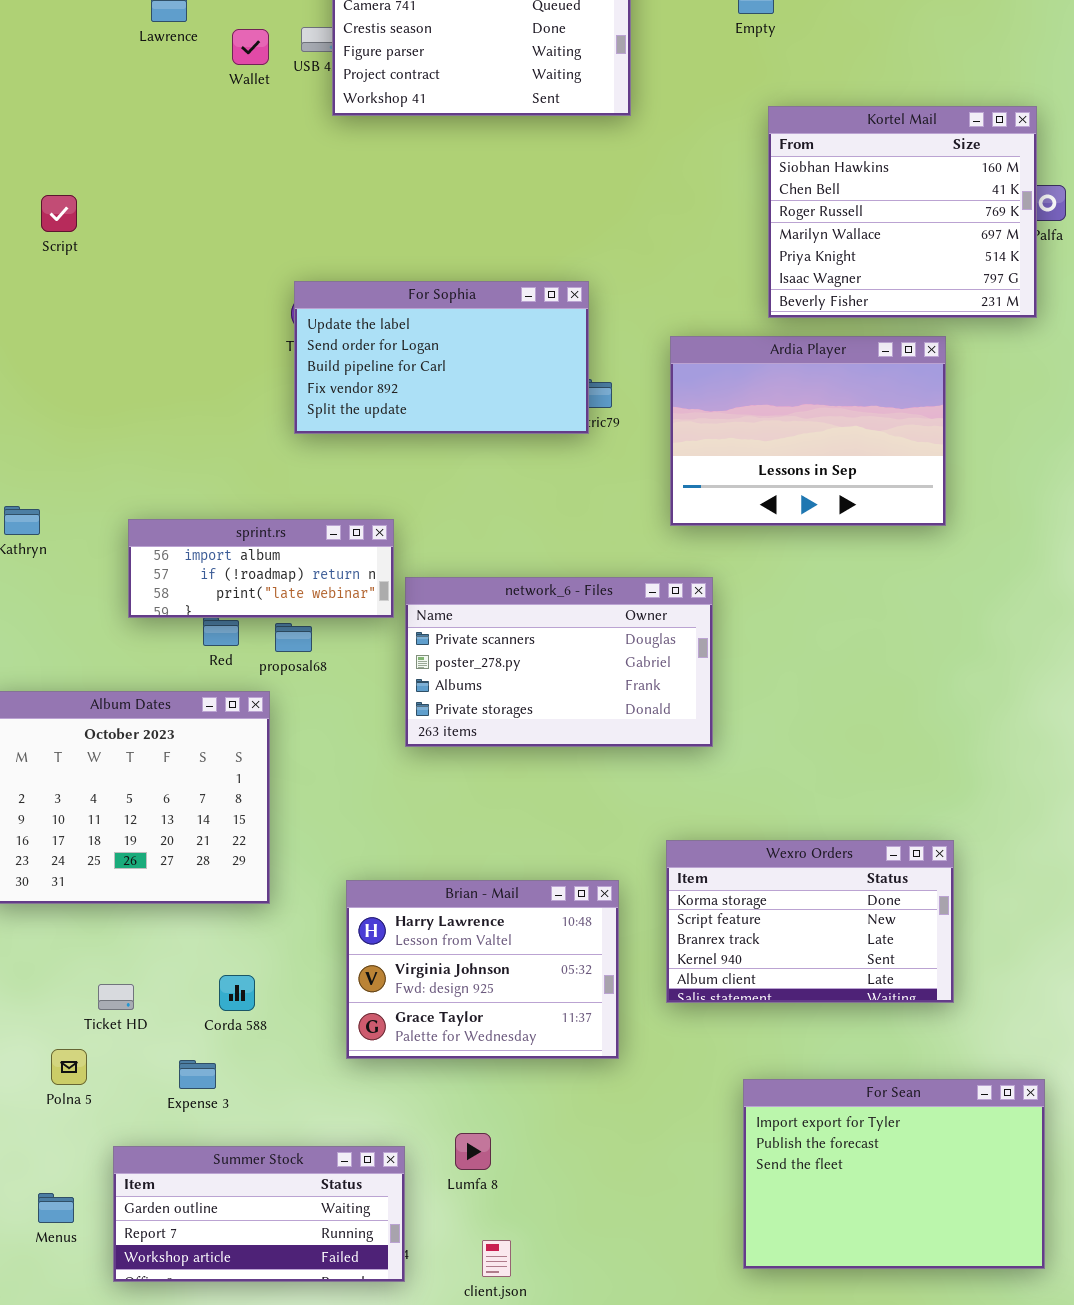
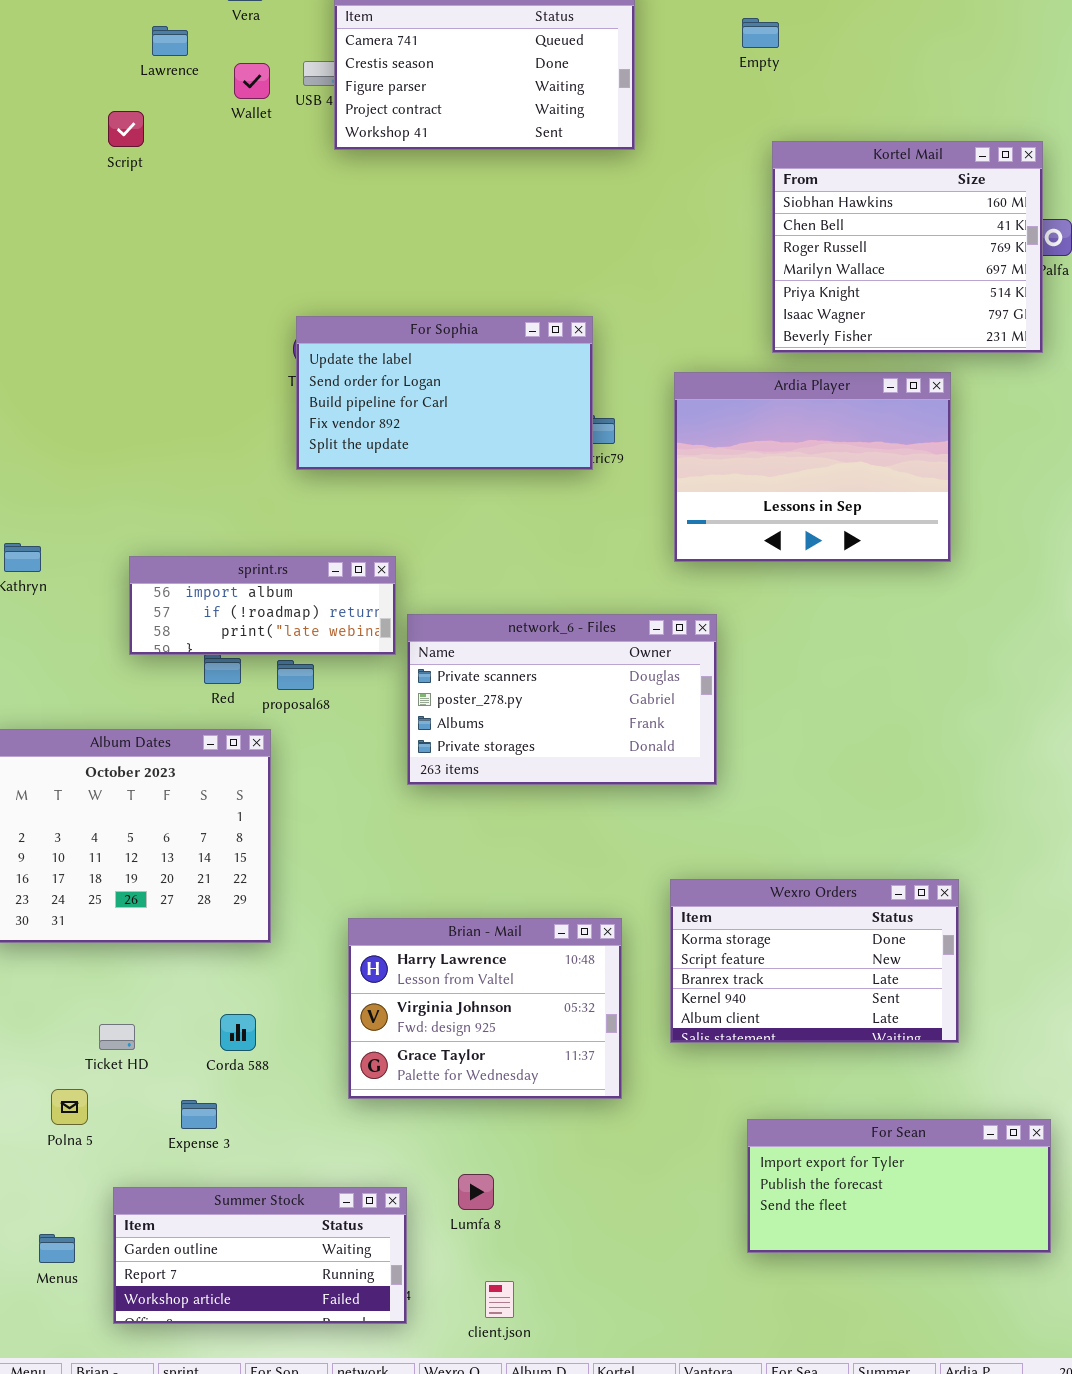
Script: [41,195,77,232] -> [108,111,144,147], moved
For Sean: [743,1079,1045,1269] -> [747,1119,1051,1253], resized

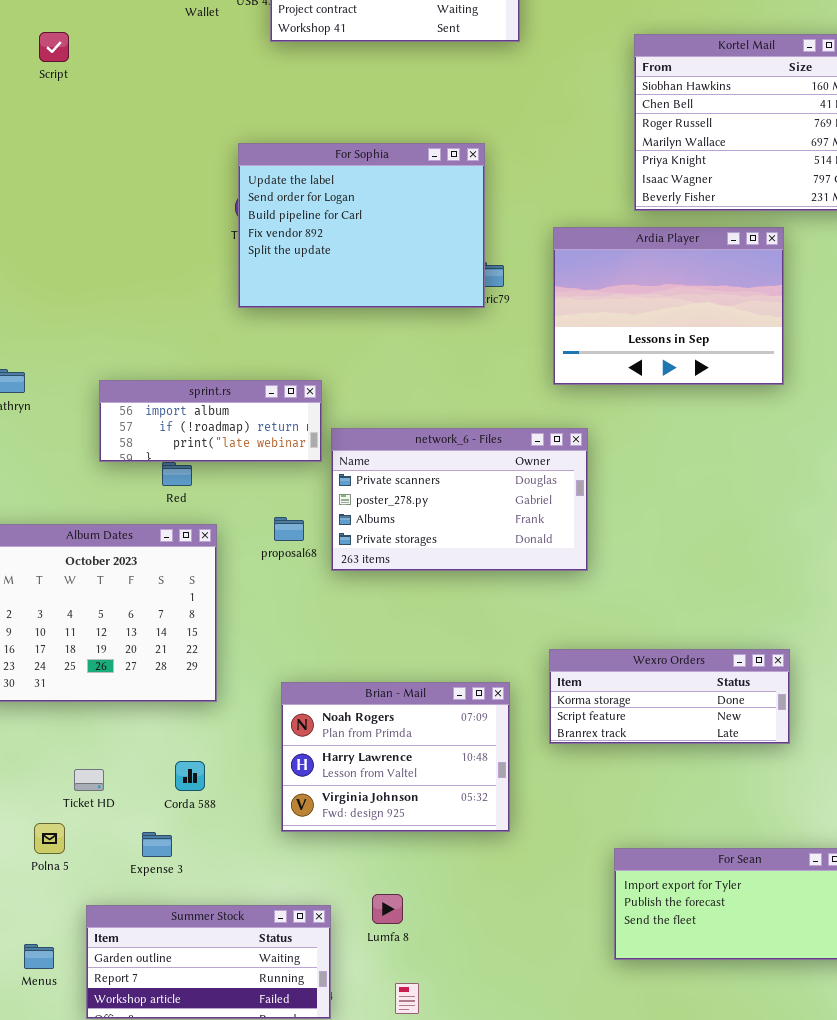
Script: [108,111,144,147] -> [39,32,69,62], moved
For Sophia: [296,316,593,470] -> [238,143,485,308], resized
proposal68: [277,660,314,690] -> [274,517,304,541], moved
Wexro Orders: [670,879,959,1043] -> [549,649,790,744], resized
Brian - Mail: [348,918,622,1099] -> [281,682,510,832], scrolled up 1 row

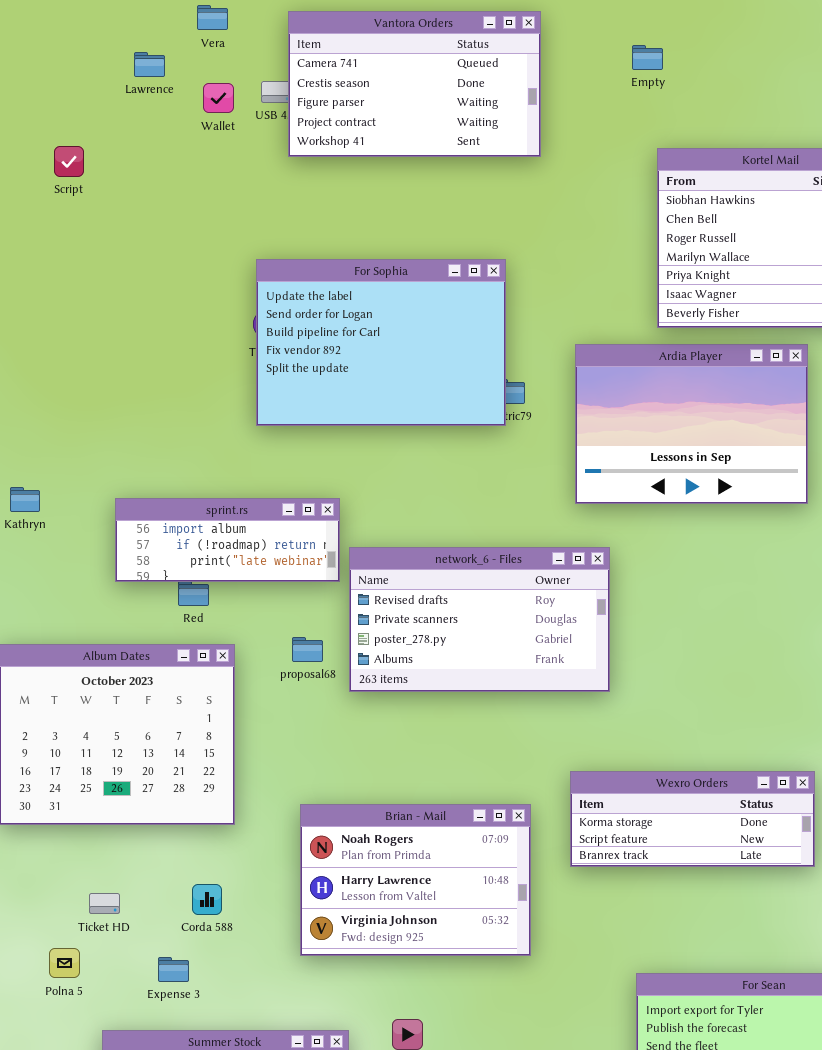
network_6 - Files: [331,428,588,571] -> [349,547,610,692], scrolled up 1 row

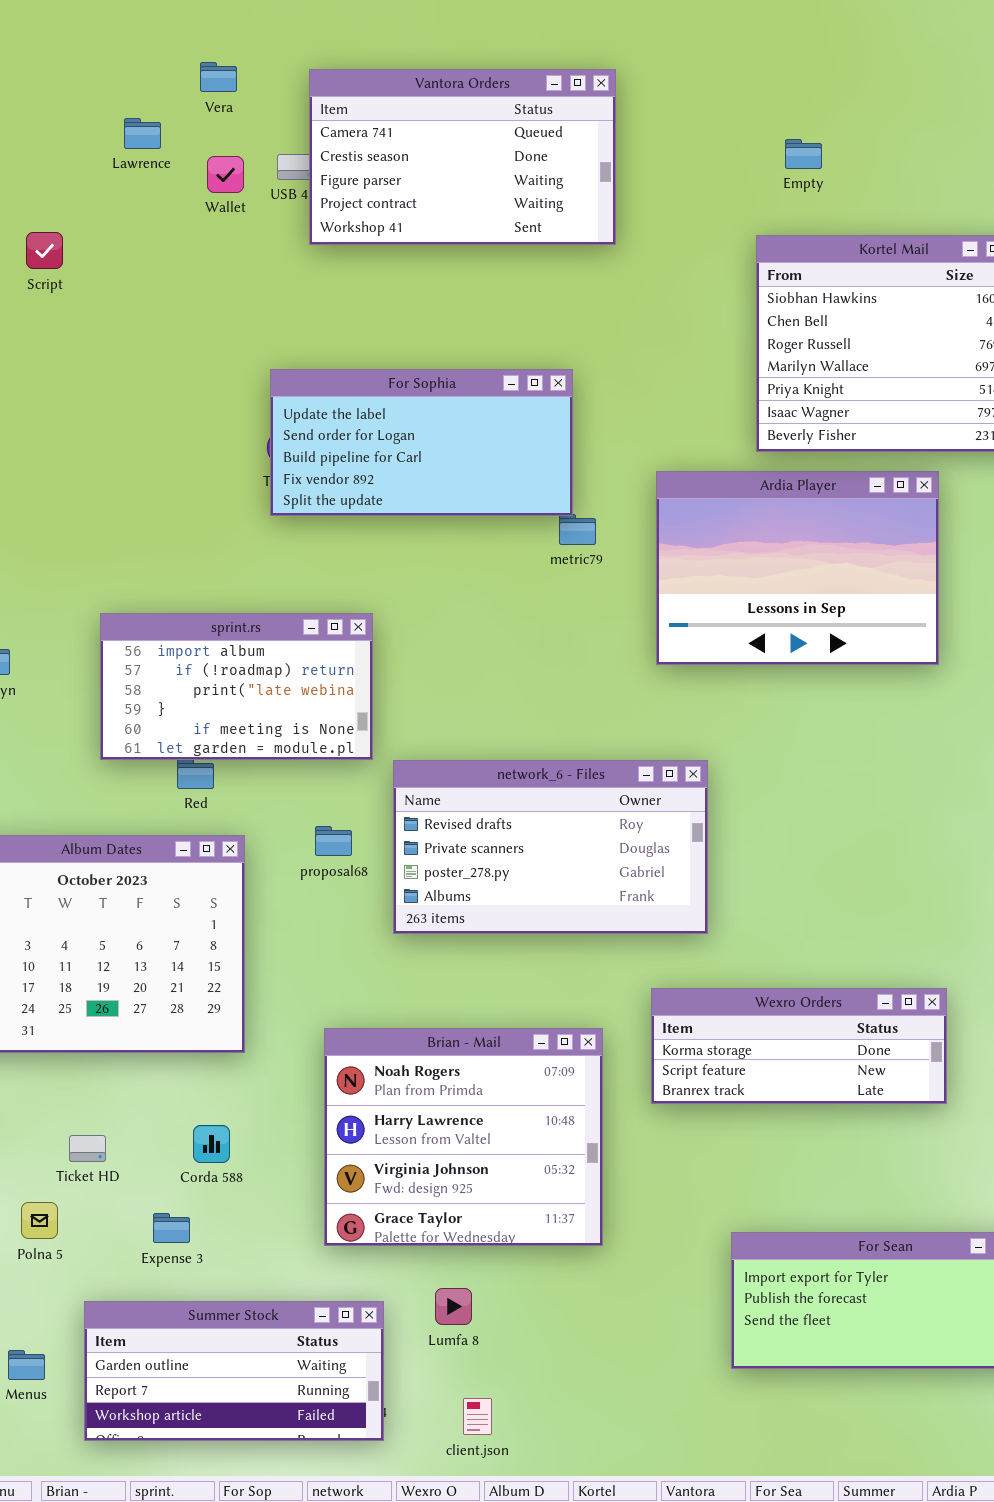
Empty: [632,45,663,70] -> [785,139,822,169], moved
For Sophia: [256,259,506,426] -> [270,369,573,516], resized
sprint.rs: [115,498,340,582] -> [100,613,373,760], resized
network_6 - Files: [349,547,610,692] -> [393,760,708,934], moved
Brian - Mail: [300,804,531,956] -> [324,1028,603,1246], resized

